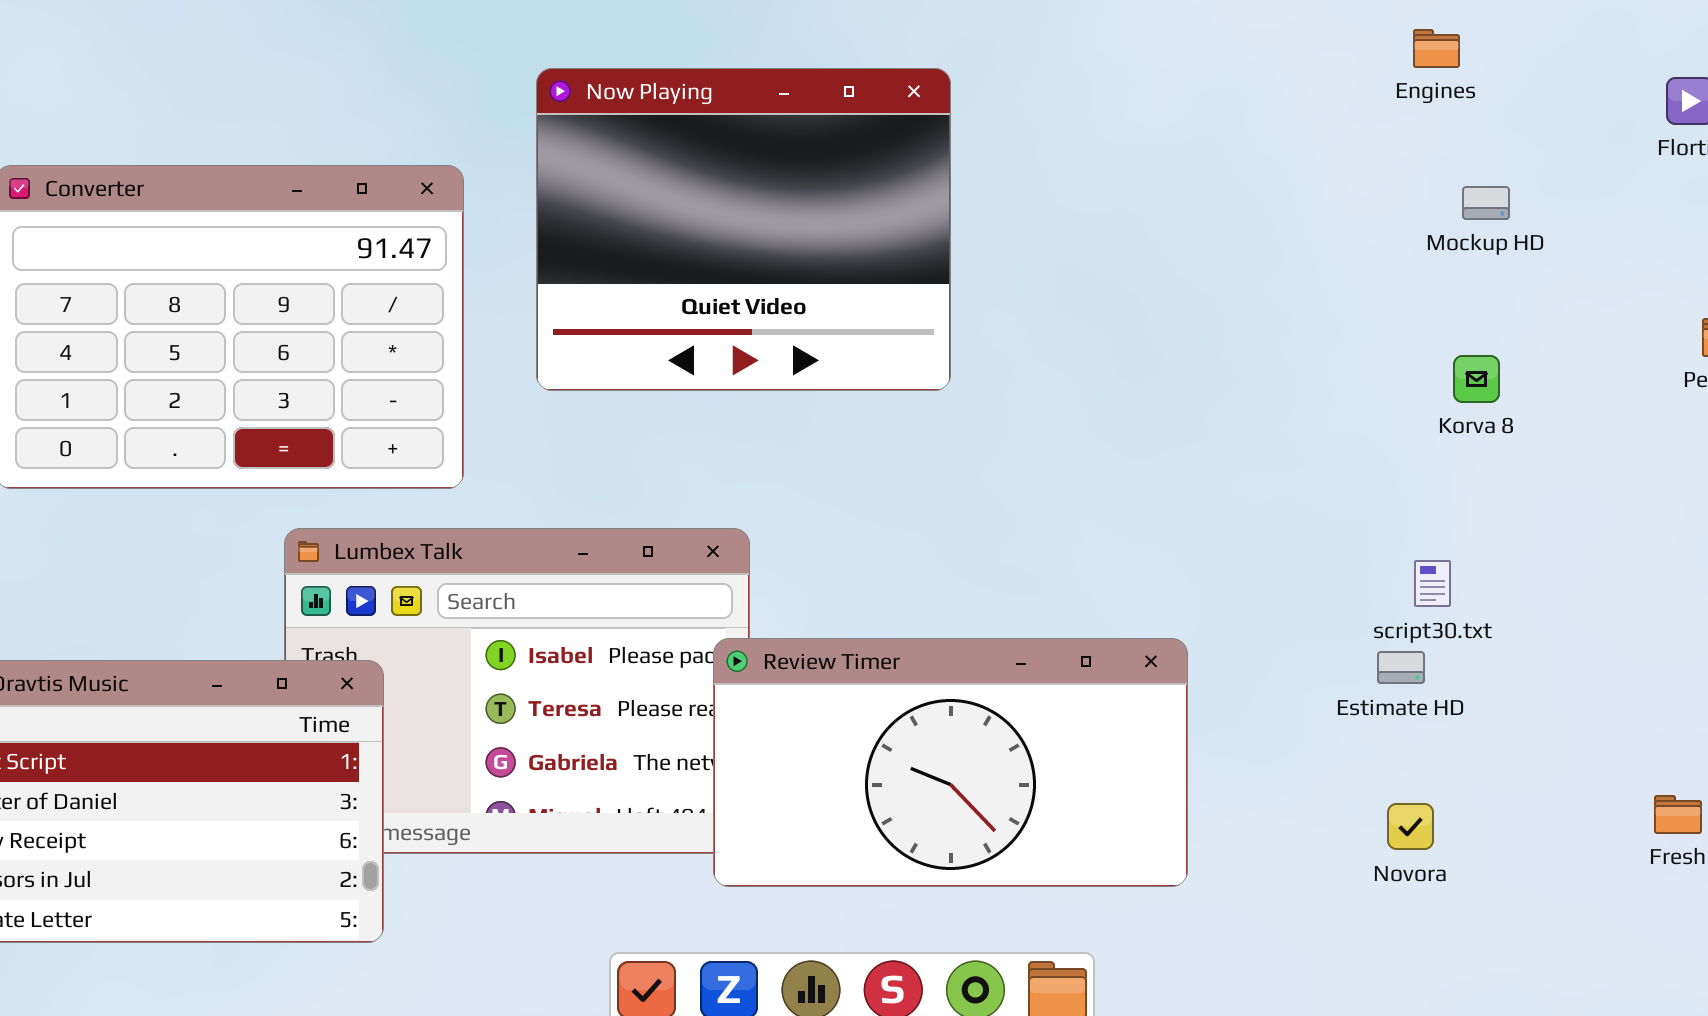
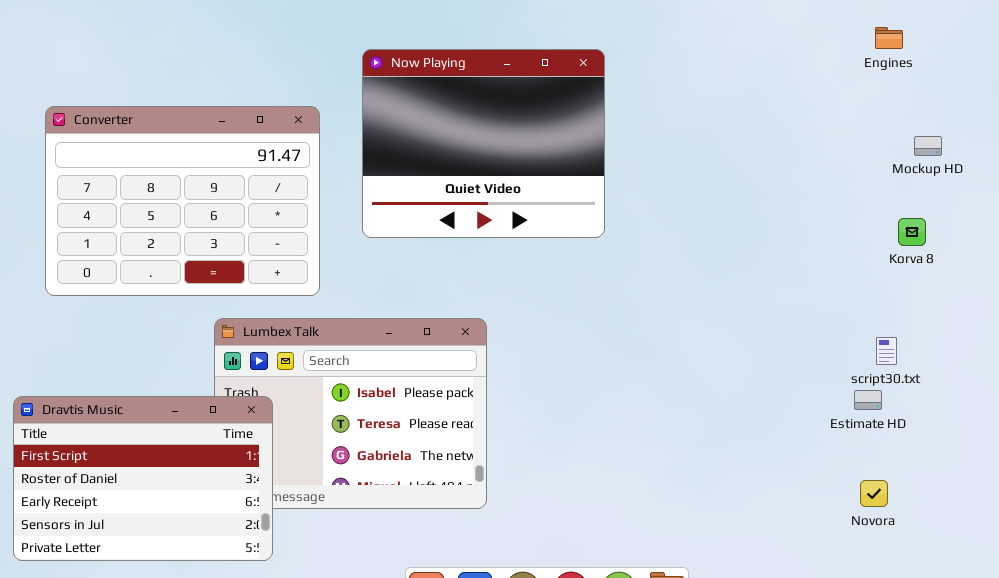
Mockup HD: [1462,186,1510,220] -> [914,136,942,156], moved
Review Timer: [713,638,1188,887] -> none, closed

